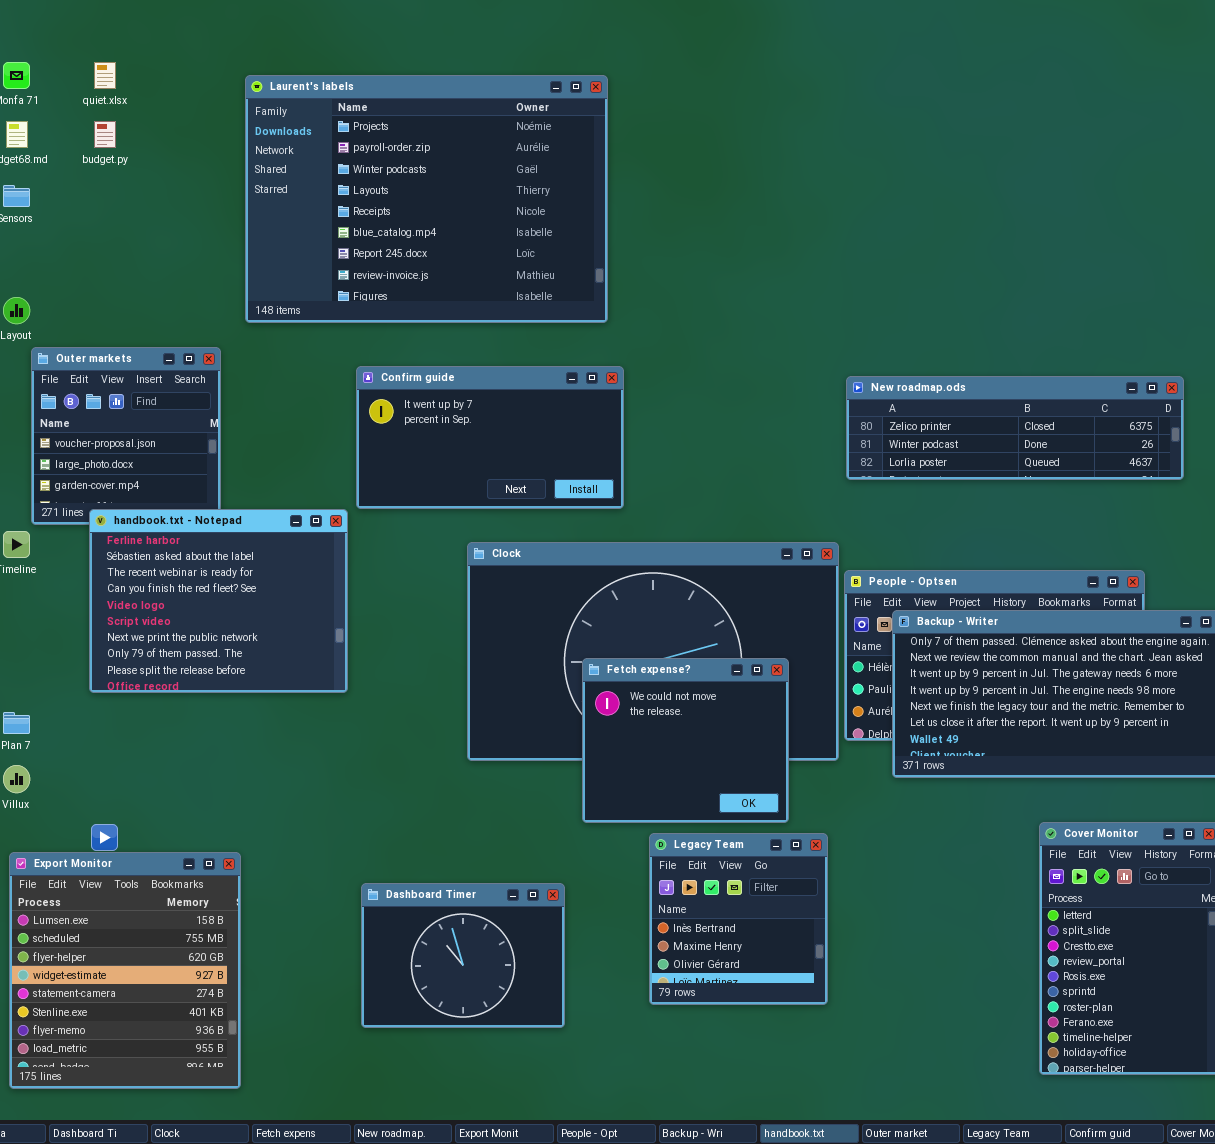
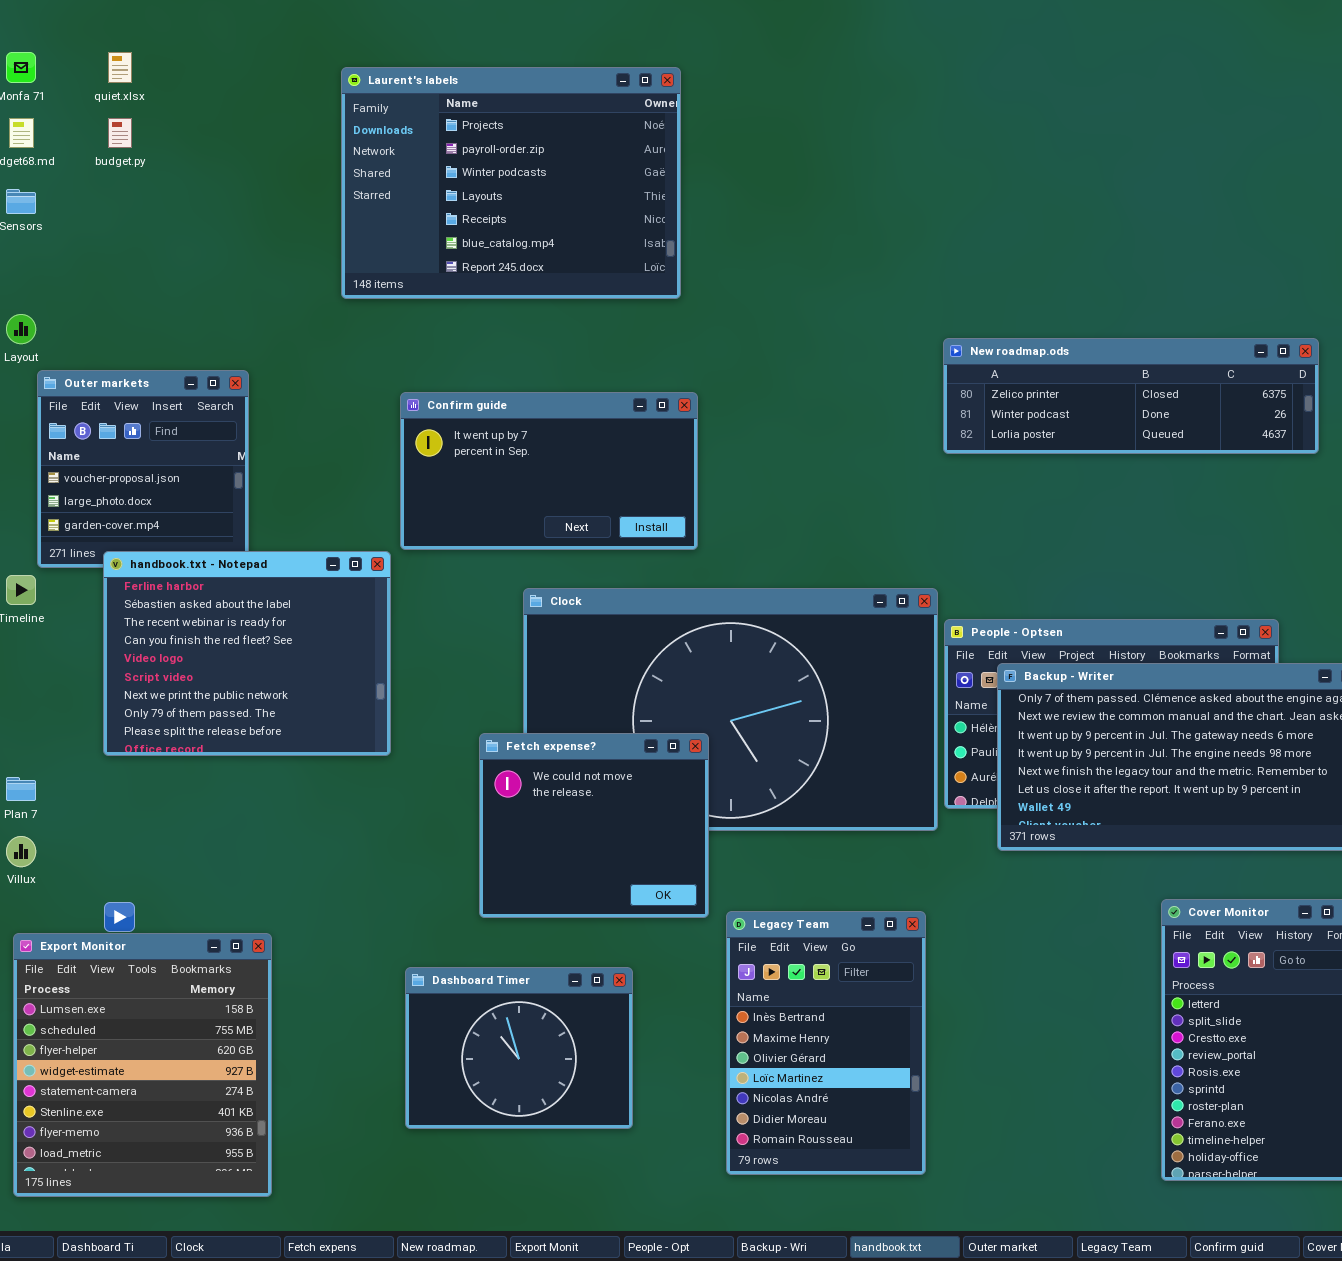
Laurent's labels: [245,75,608,323] -> [341,67,681,299], resized
New roadmap.ods: [846,376,1184,480] -> [943,338,1319,454], moved
Fetch expense?: [582,658,789,823] -> [479,733,709,918], moved
Legacy Team: [649,833,828,1005] -> [726,911,926,1175], resized

